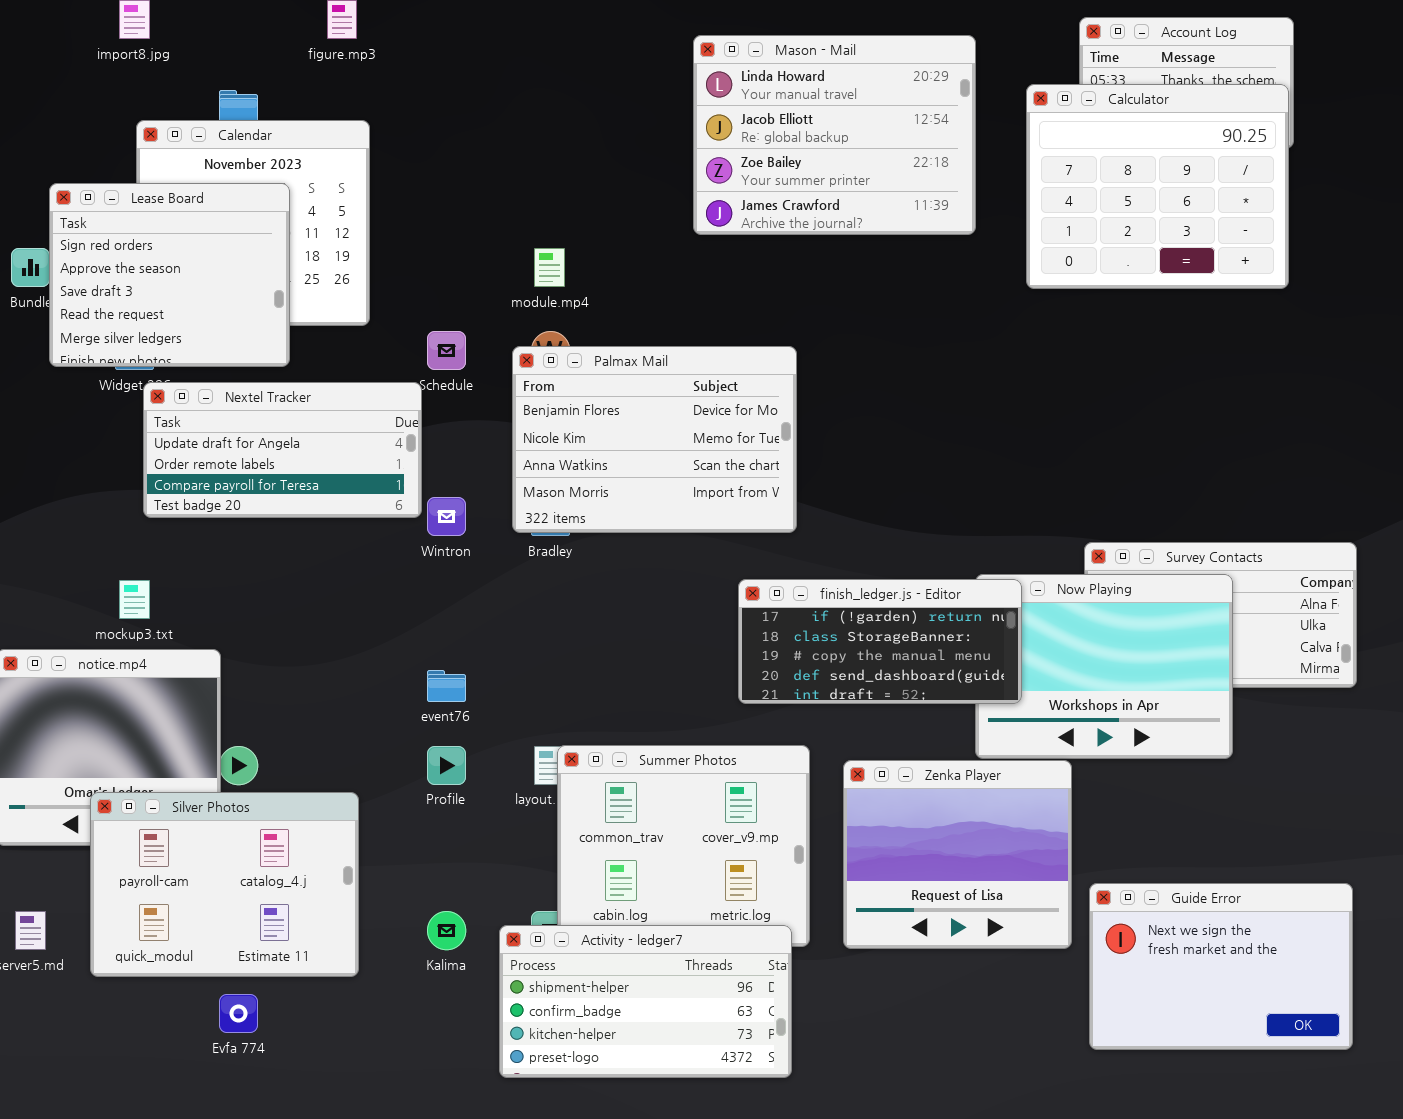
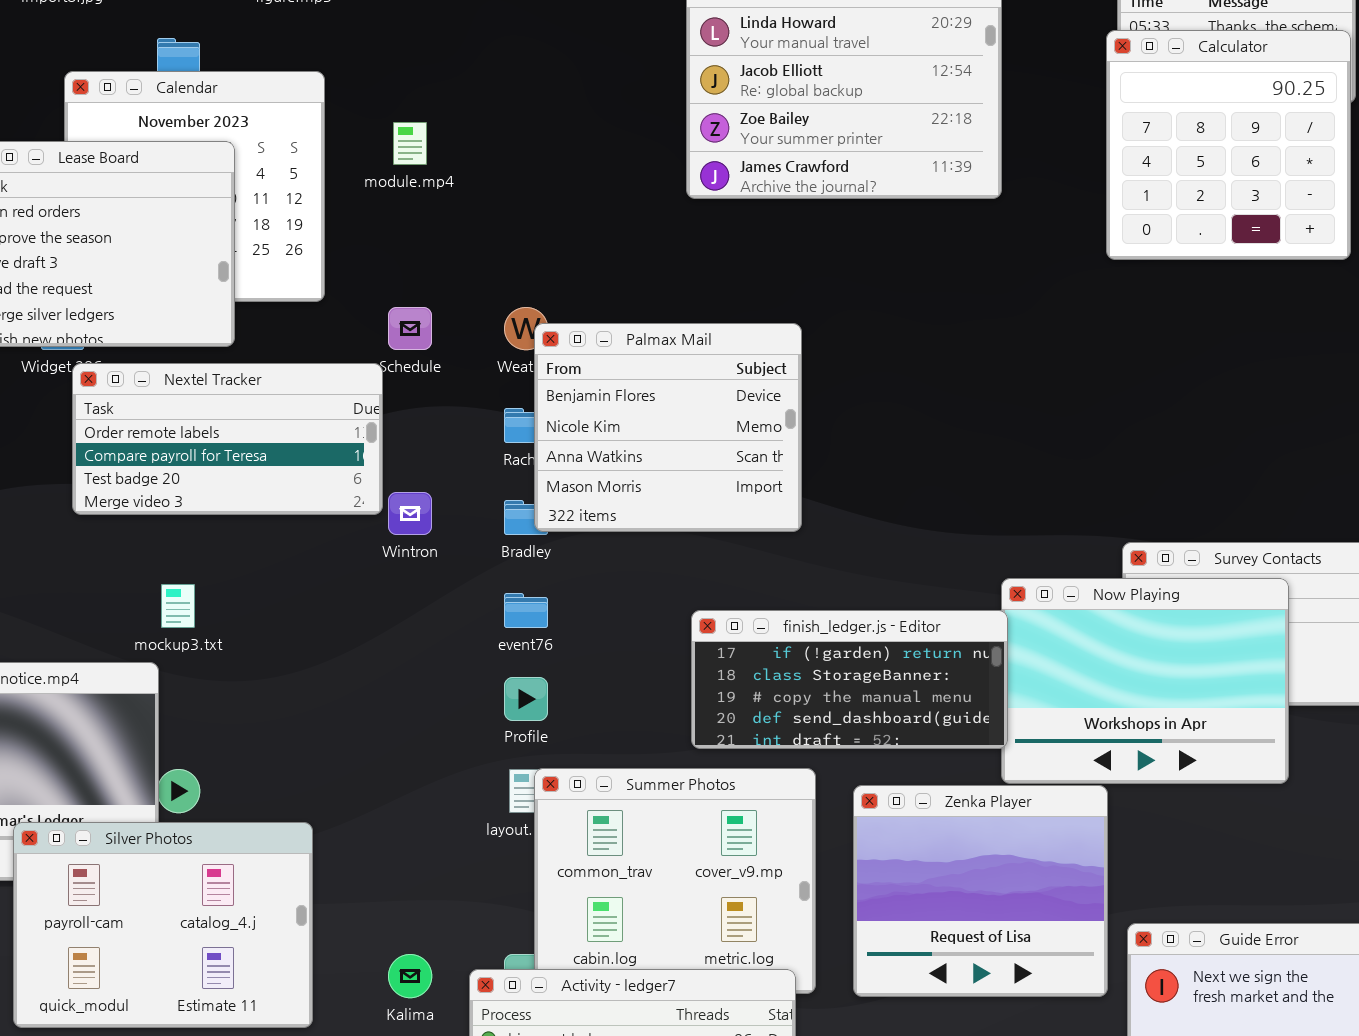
Calculator: [1026,84,1289,289] -> [1106,30,1351,260], resized
module.mp4: [534,248,565,287] -> [393,122,427,165], moved
Palmax Mail: [512,346,797,533] -> [534,323,802,532], resized
Nextel Tracker: [143,382,422,518] -> [72,363,383,515], scrolled down 1 row
finish_ledger.js - Editor: [738,579,1022,704] -> [691,610,1008,749], moved
mockup3.txt: [119,580,150,619] -> [161,584,195,628], moved
event76: [427,670,466,702] -> [504,593,548,628], moved
Profile: [427,746,466,785] -> [504,677,548,721], moved

